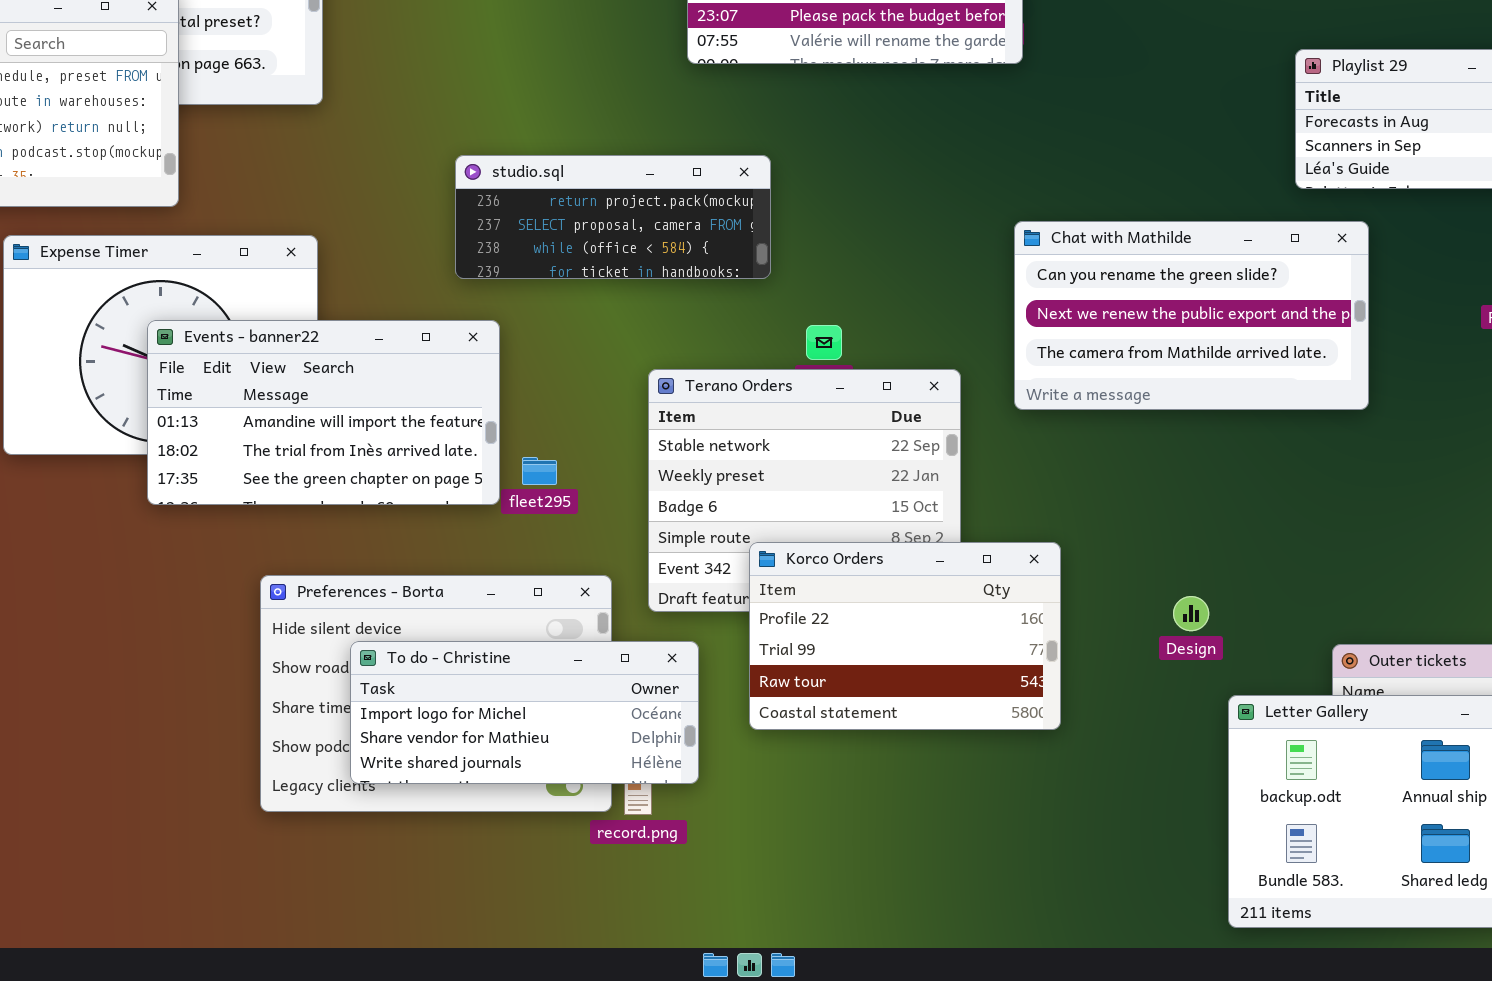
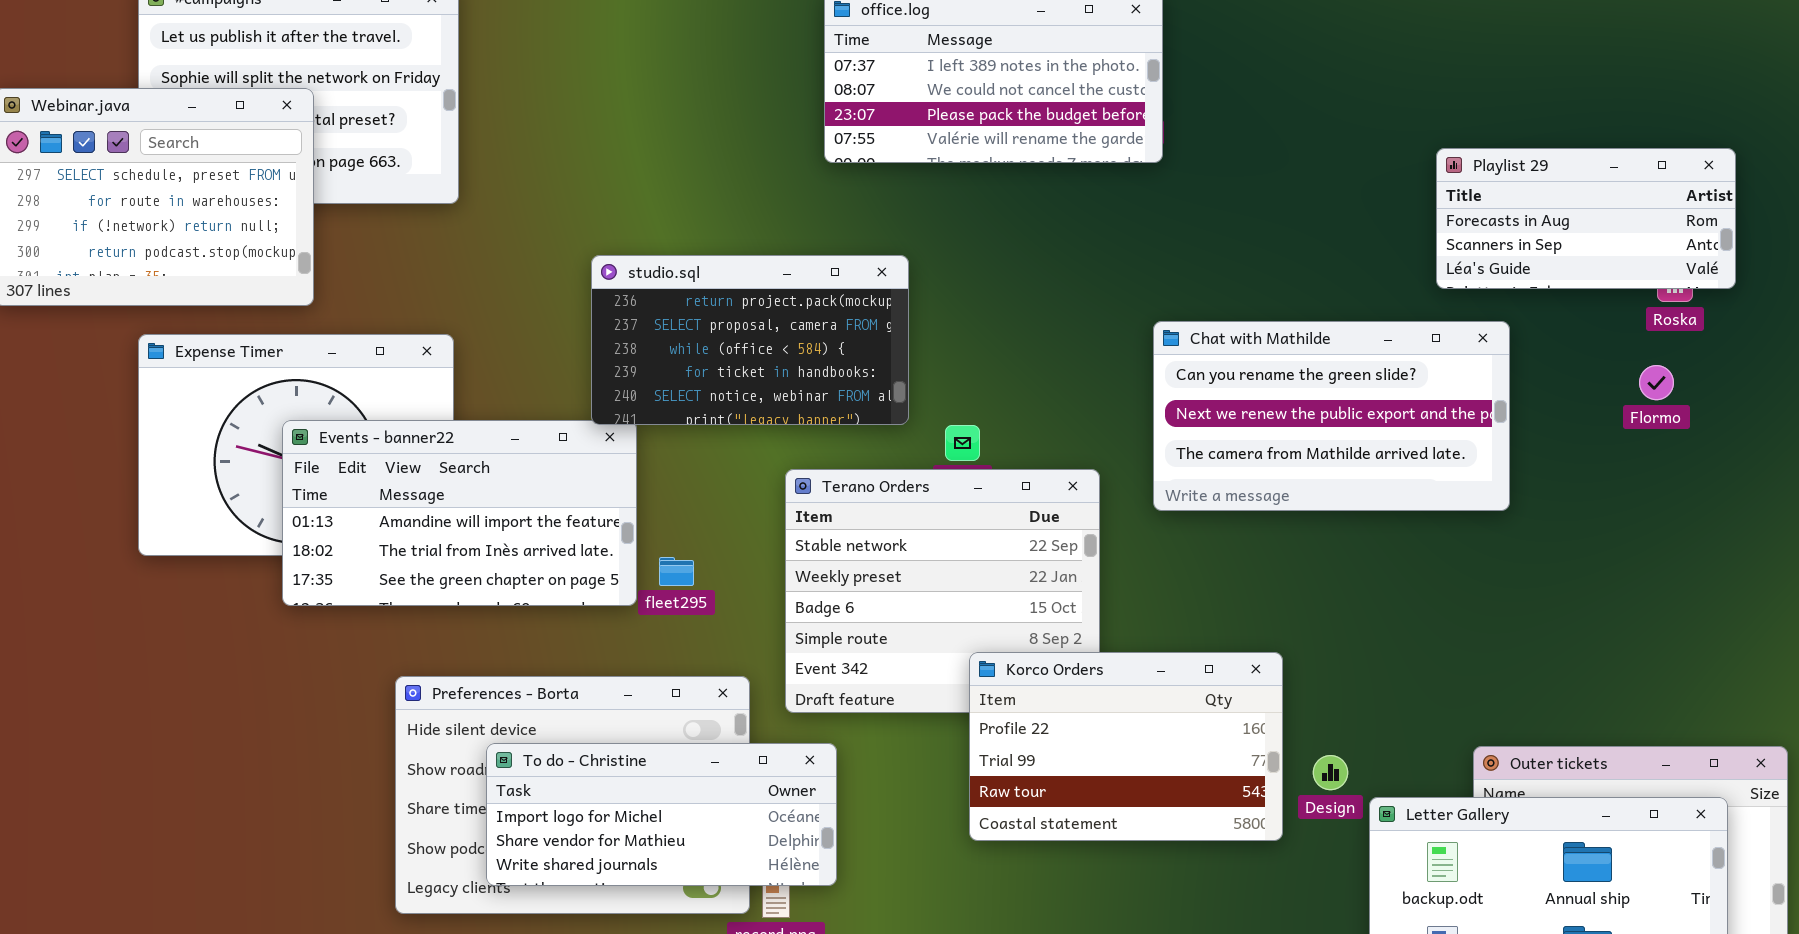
studio.sql: [455,155,771,279] -> [591,255,909,425], resized
Korco Orders: [749,542,1061,730] -> [969,652,1283,841], moved
Design: [1173,596,1209,631] -> [1313,755,1348,790], moved

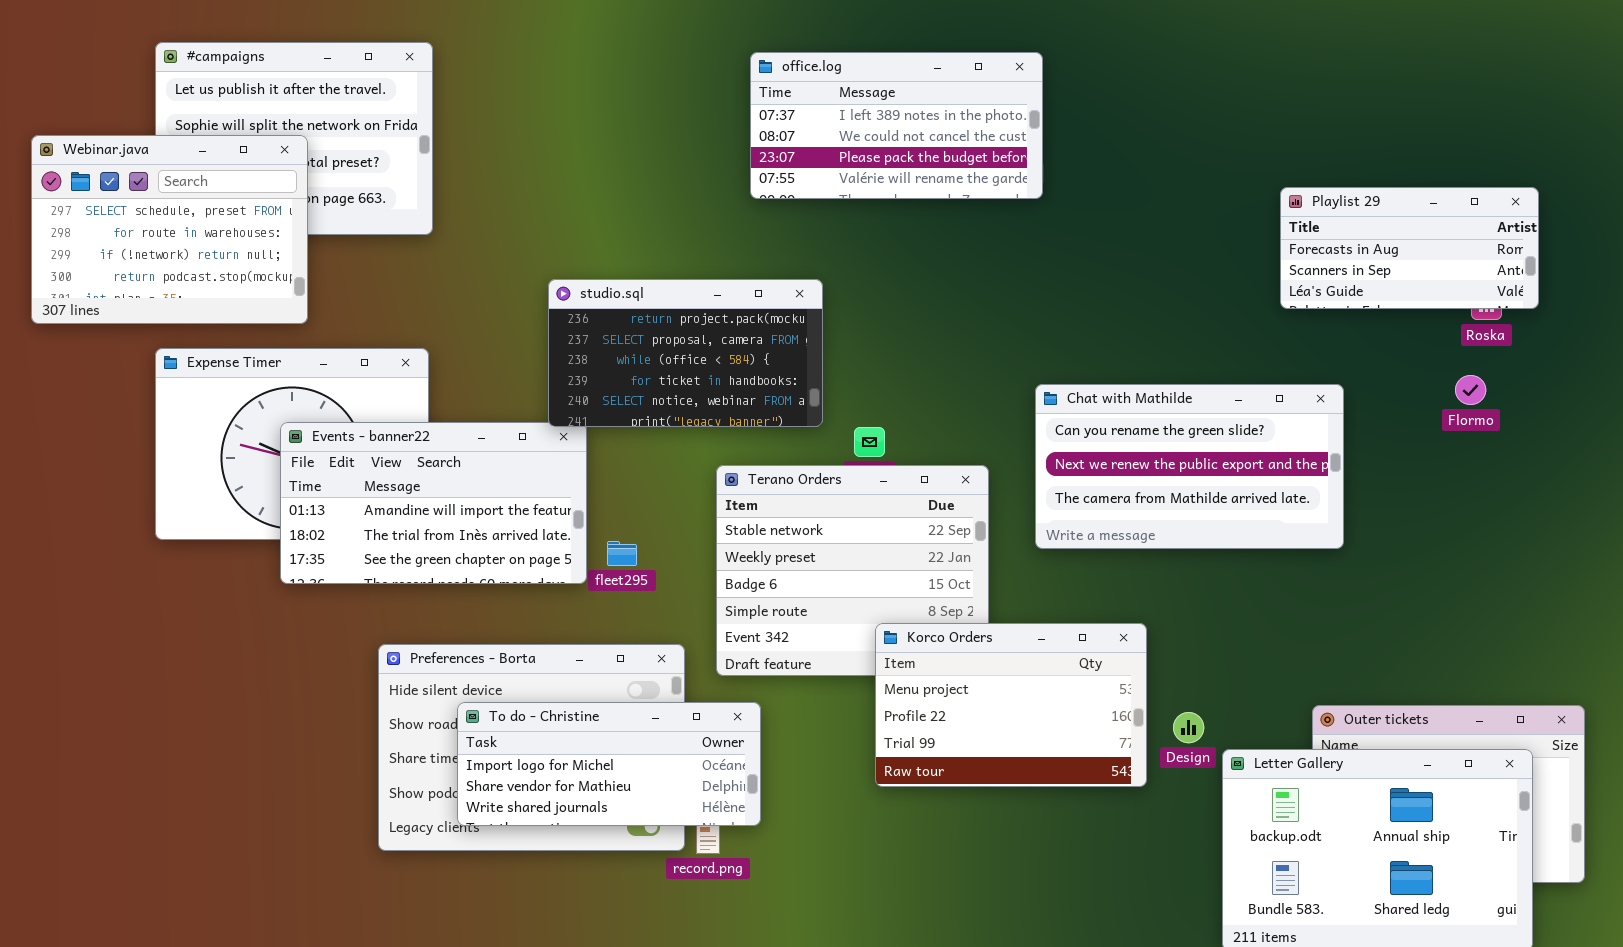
Chat with Mathilde: [1153,321,1510,511] -> [1035,384,1344,549], moved
Korco Orders: [969,652,1283,841] -> [875,623,1147,787], scrolled up 1 row

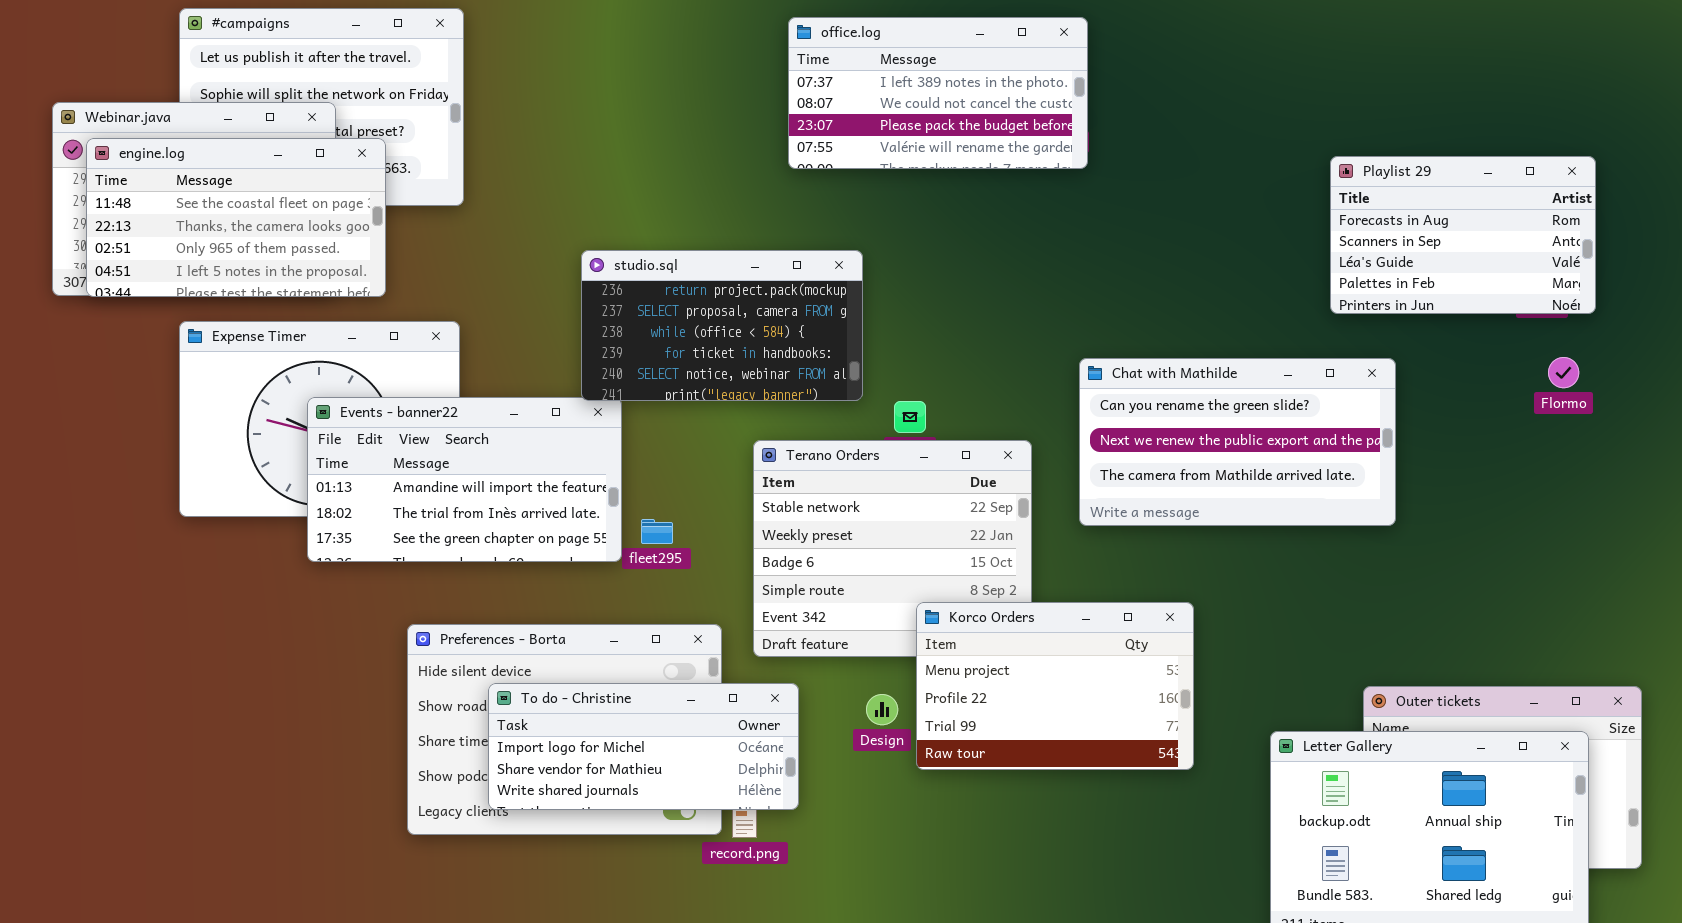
engine.log: none -> [86,138,386,297], opened
Playlist 29: [1280,187,1539,309] -> [1330,156,1596,314], resized
Flormo: [1455,375,1486,405] -> [1548,357,1579,388], moved
Design: [1173,712,1204,743] -> [866,694,898,725], moved

